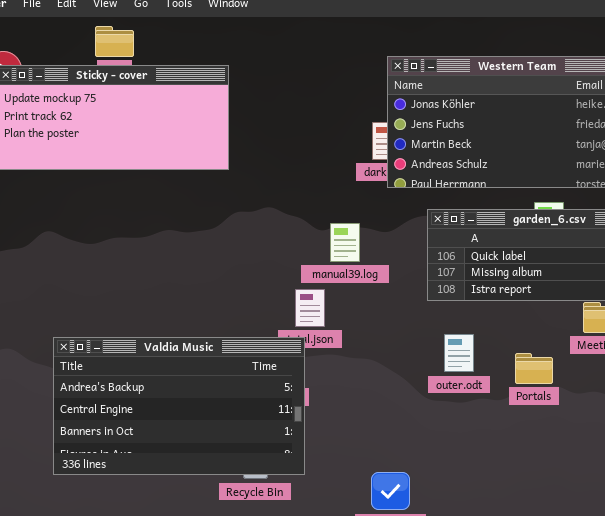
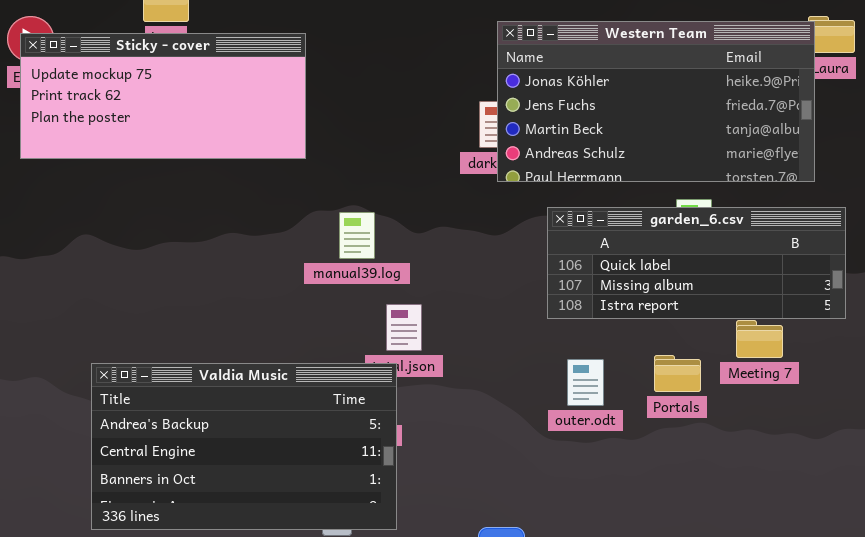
manual39.log: [330,223,360,262] -> [339,212,375,259], moved
Portals: [515,353,553,384] -> [654,355,701,392], moved

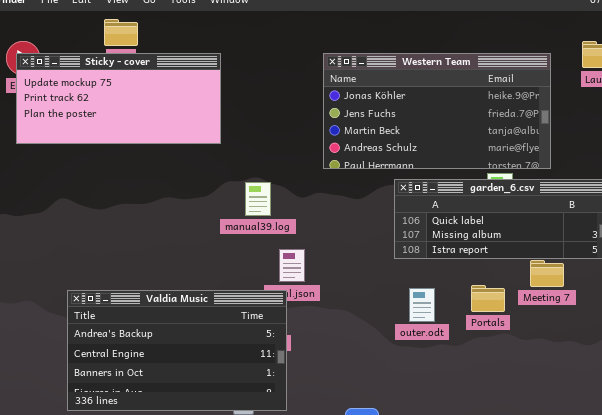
Western Team: [497,21,815,182] -> [323,53,551,169], moved

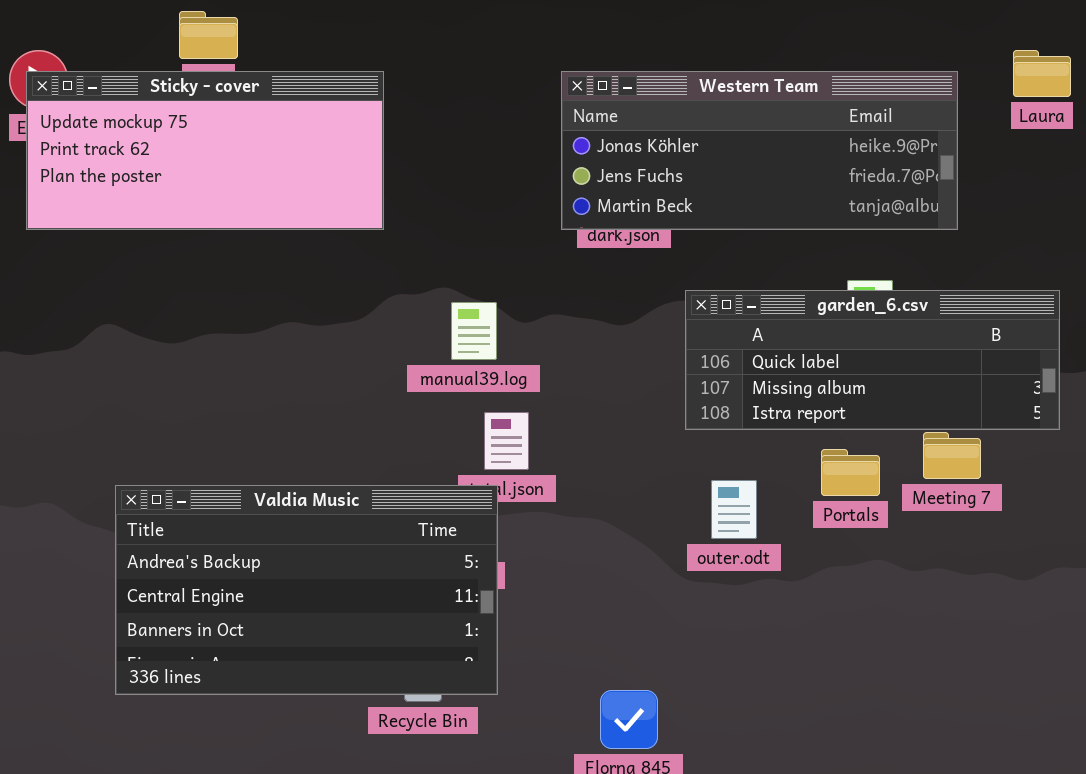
Western Team: [323,53,551,169] -> [561,71,958,230], resized
manual39.log: [245,182,271,216] -> [451,302,497,360], moved
Portals: [471,285,505,312] -> [821,449,880,496], moved

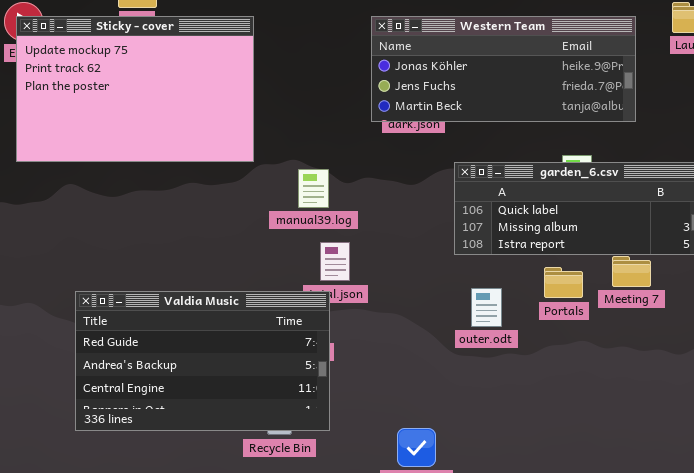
Sticky - cover: [26,71,384,230] -> [16,16,254,162], resized
Valdia Music: [115,485,498,695] -> [75,291,330,431], scrolled up 1 row

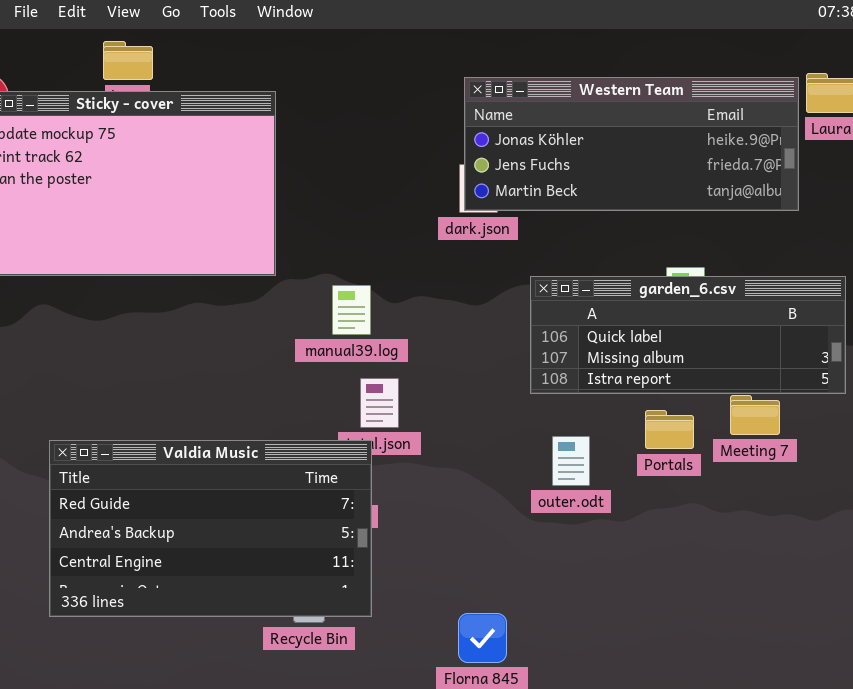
Western Team: [371,16,636,122] -> [464,77,799,211], moved

